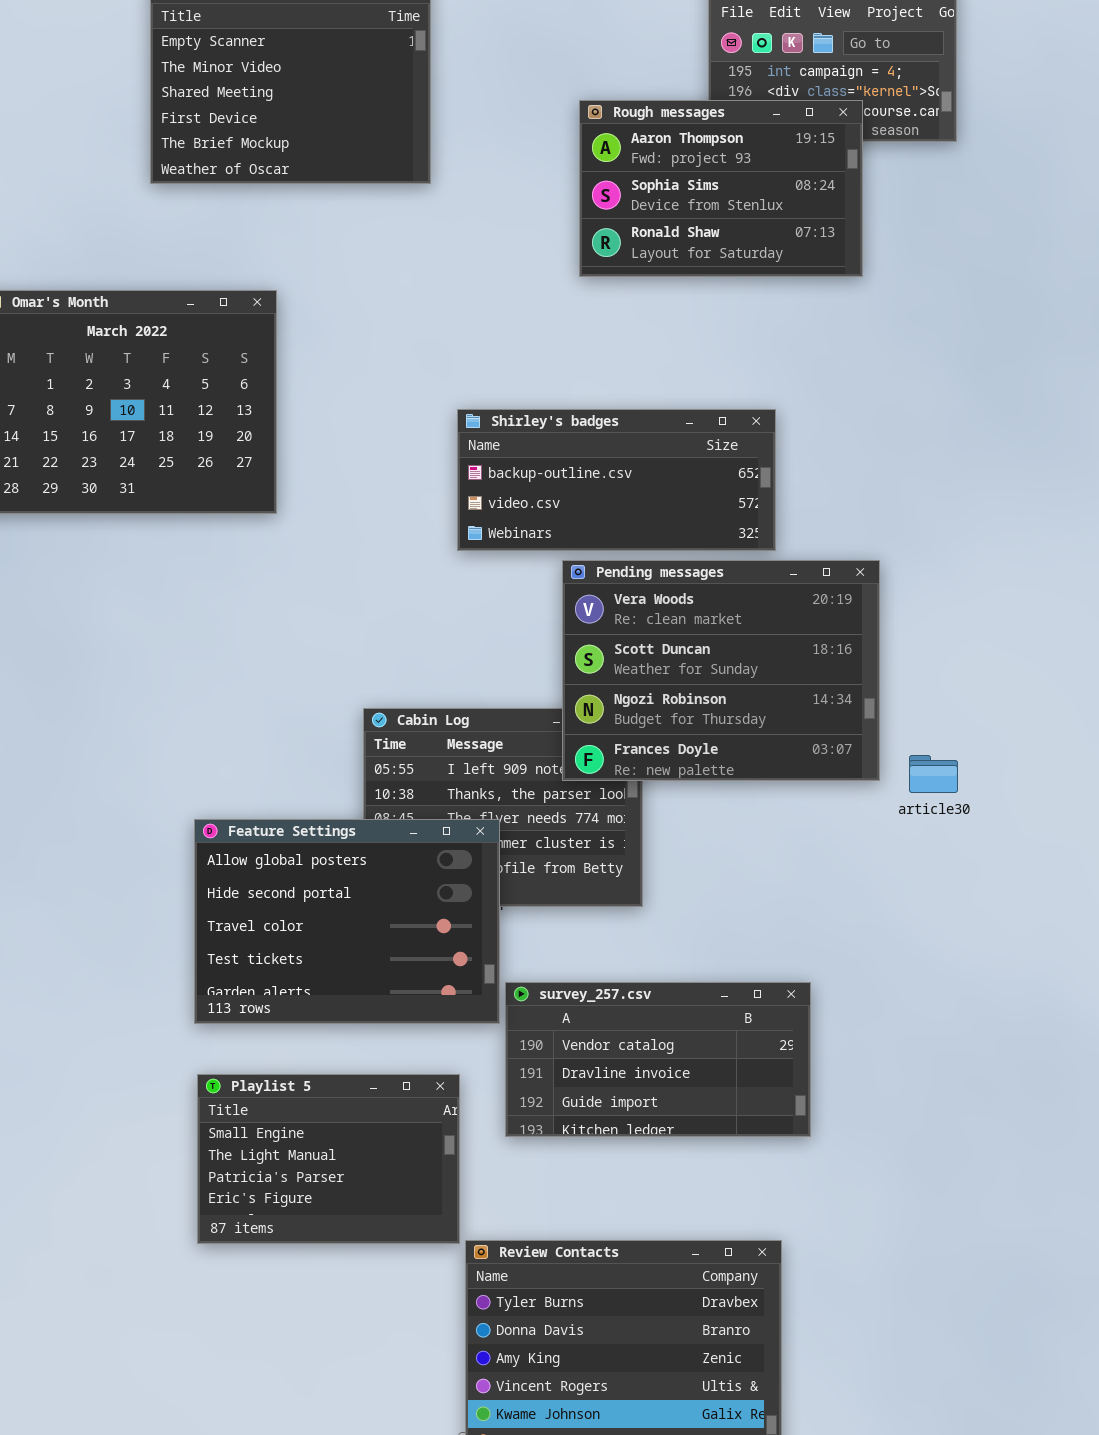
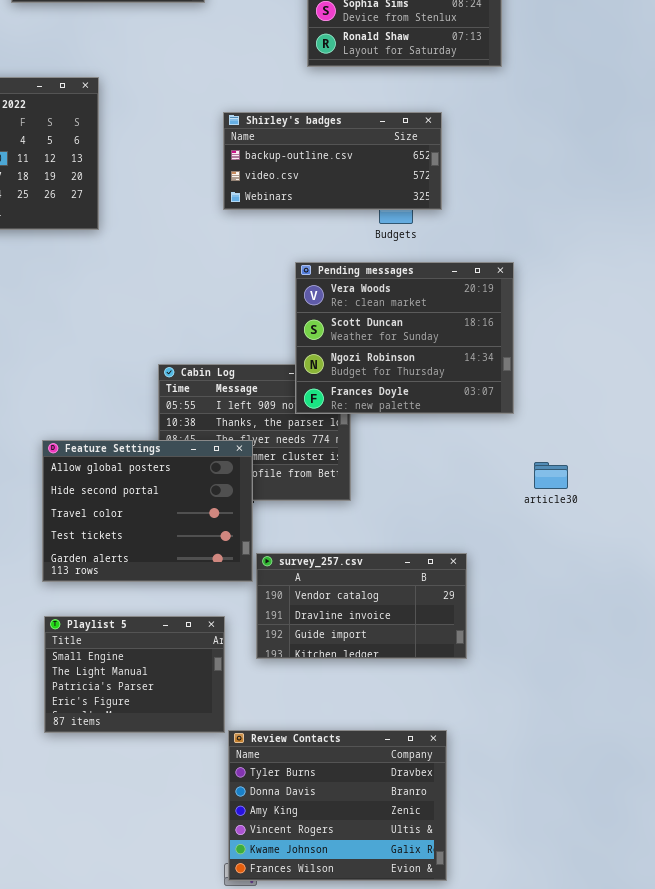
Shirley's badges: [457,409,776,551] -> [223,112,442,210], moved
article30: [909,755,958,793] -> [534,462,568,489], moved

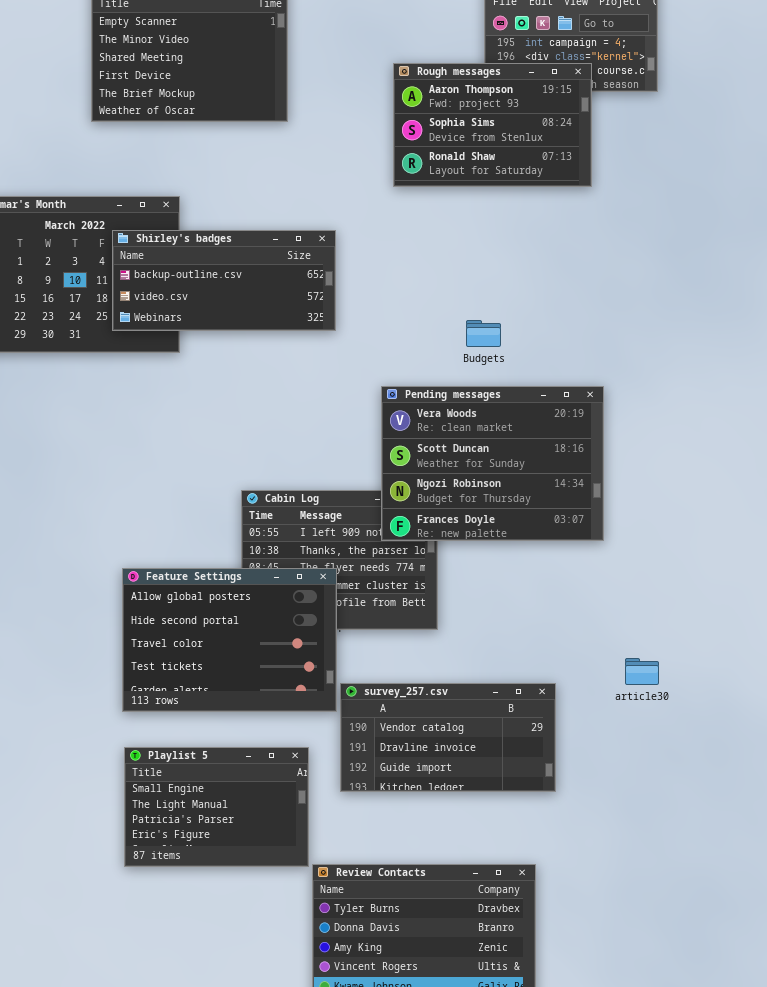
Shirley's badges: [223,112,442,210] -> [112,230,336,331], moved
article30: [534,462,568,489] -> [625,658,659,685], moved

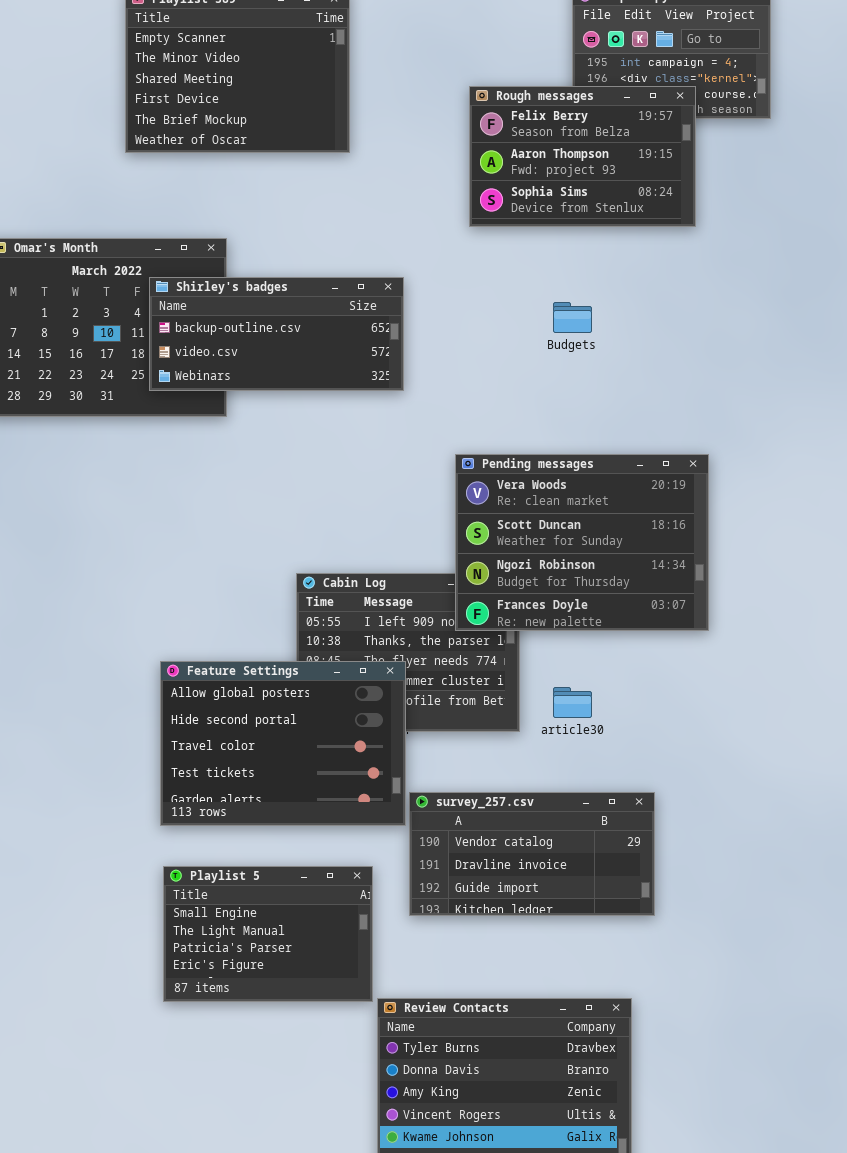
Rough messages: [393,63,592,187] -> [469,86,696,227], scrolled up 1 row
Budgets: [466,320,501,347] -> [553,302,592,333], moved
article30: [625,658,659,685] -> [553,687,592,718], moved

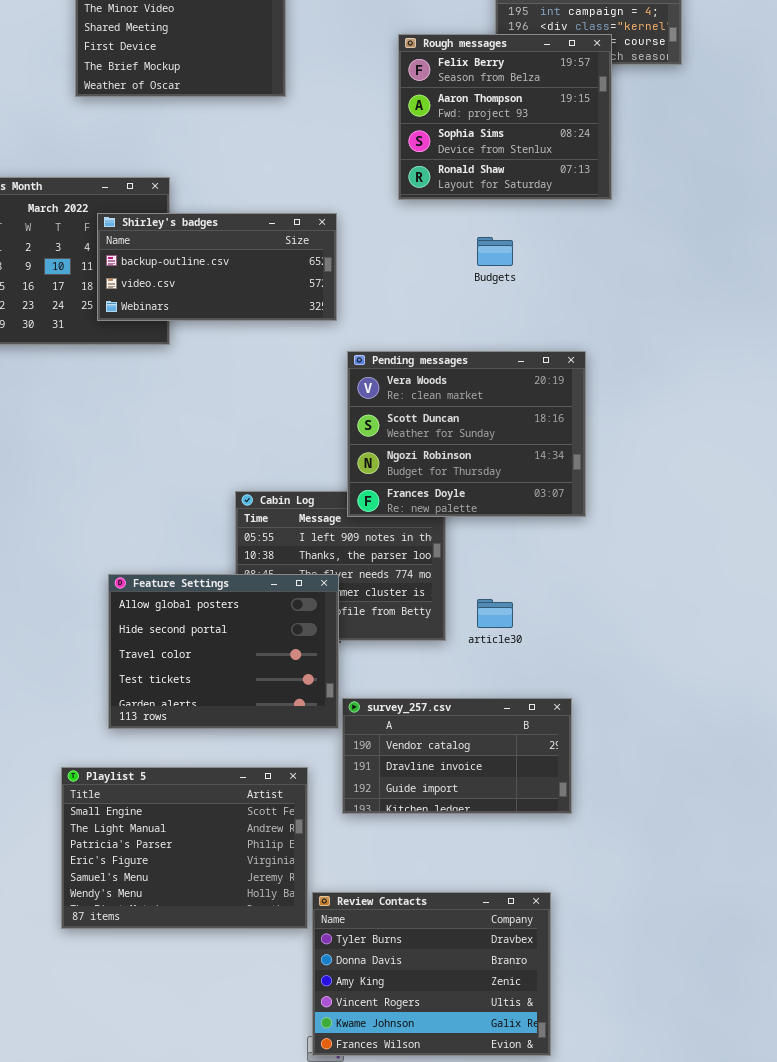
Rough messages: [469,86,696,227] -> [398,34,612,200], resized
Pending messages: [455,454,709,631] -> [347,351,586,517], moved
Playlist 5: [163,866,373,1002] -> [61,767,308,929], resized

